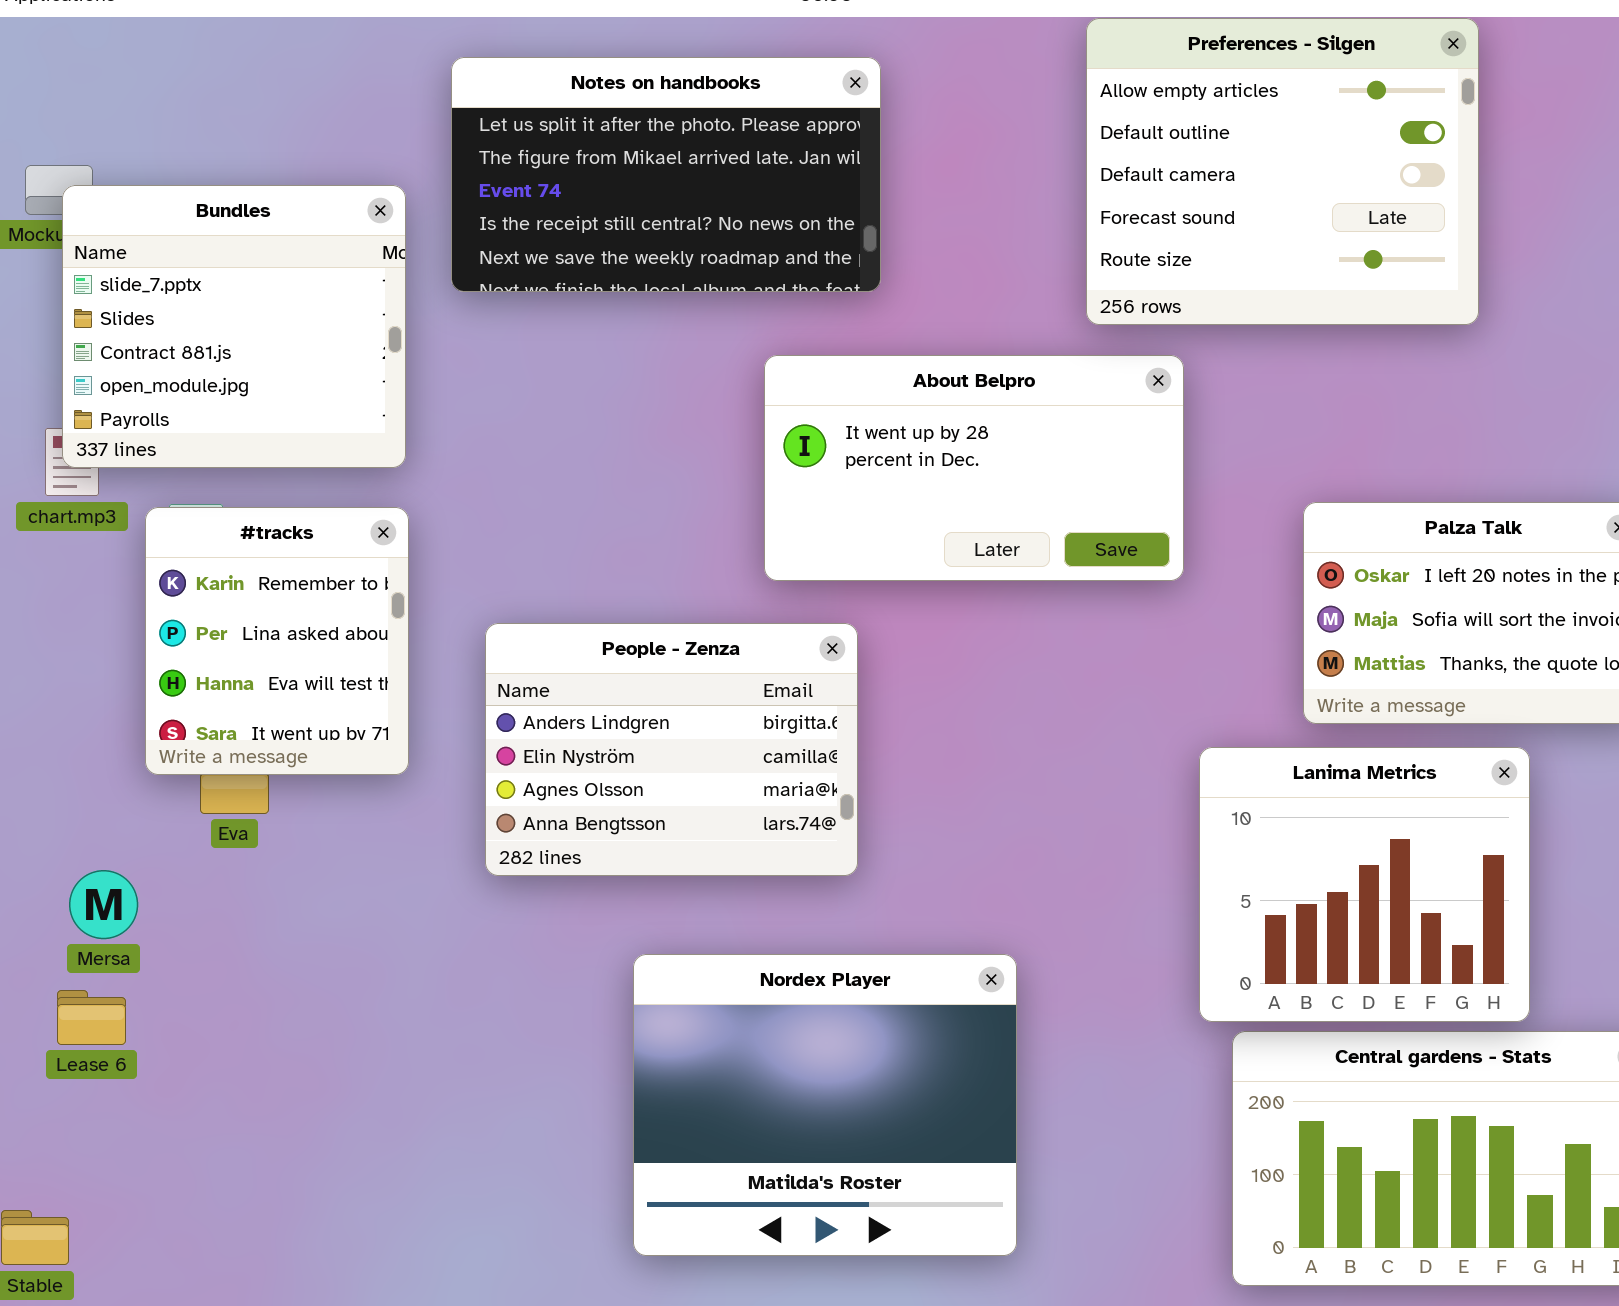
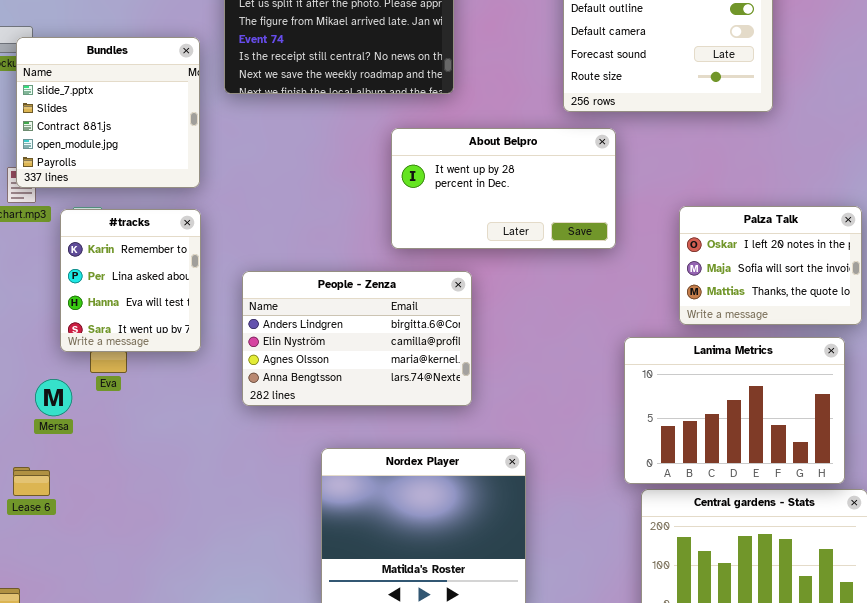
People - Zenza: [485,623,858,876] -> [242,271,472,406], resized
Lanima Metrics: [1199,747,1530,1022] -> [624,337,845,484], resized
Mersa: [69,870,138,939] -> [35,379,72,416], moved

